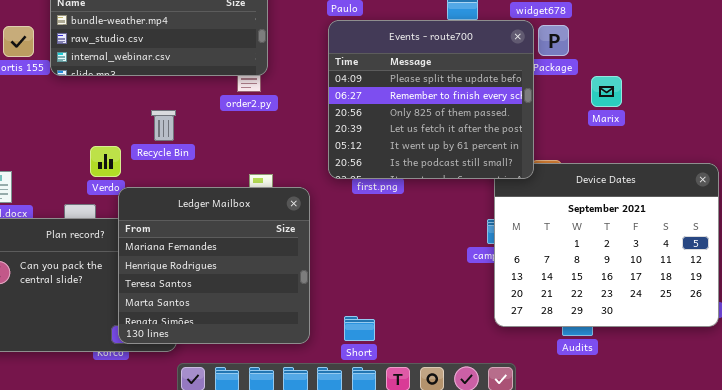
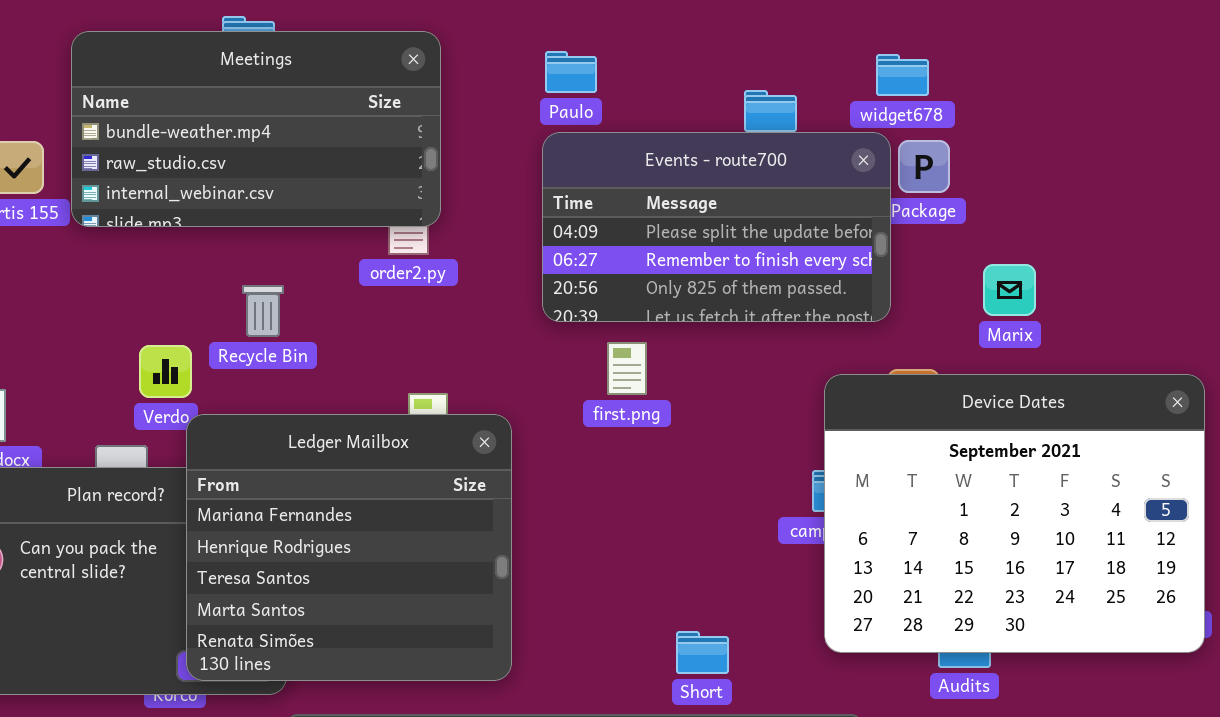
Events - route700: [328,20,534,179] -> [542,132,891,322], resized
Marix: [591,76,622,107] -> [983,264,1036,316], moved
Short: [344,316,375,341] -> [676,631,729,674], moved

